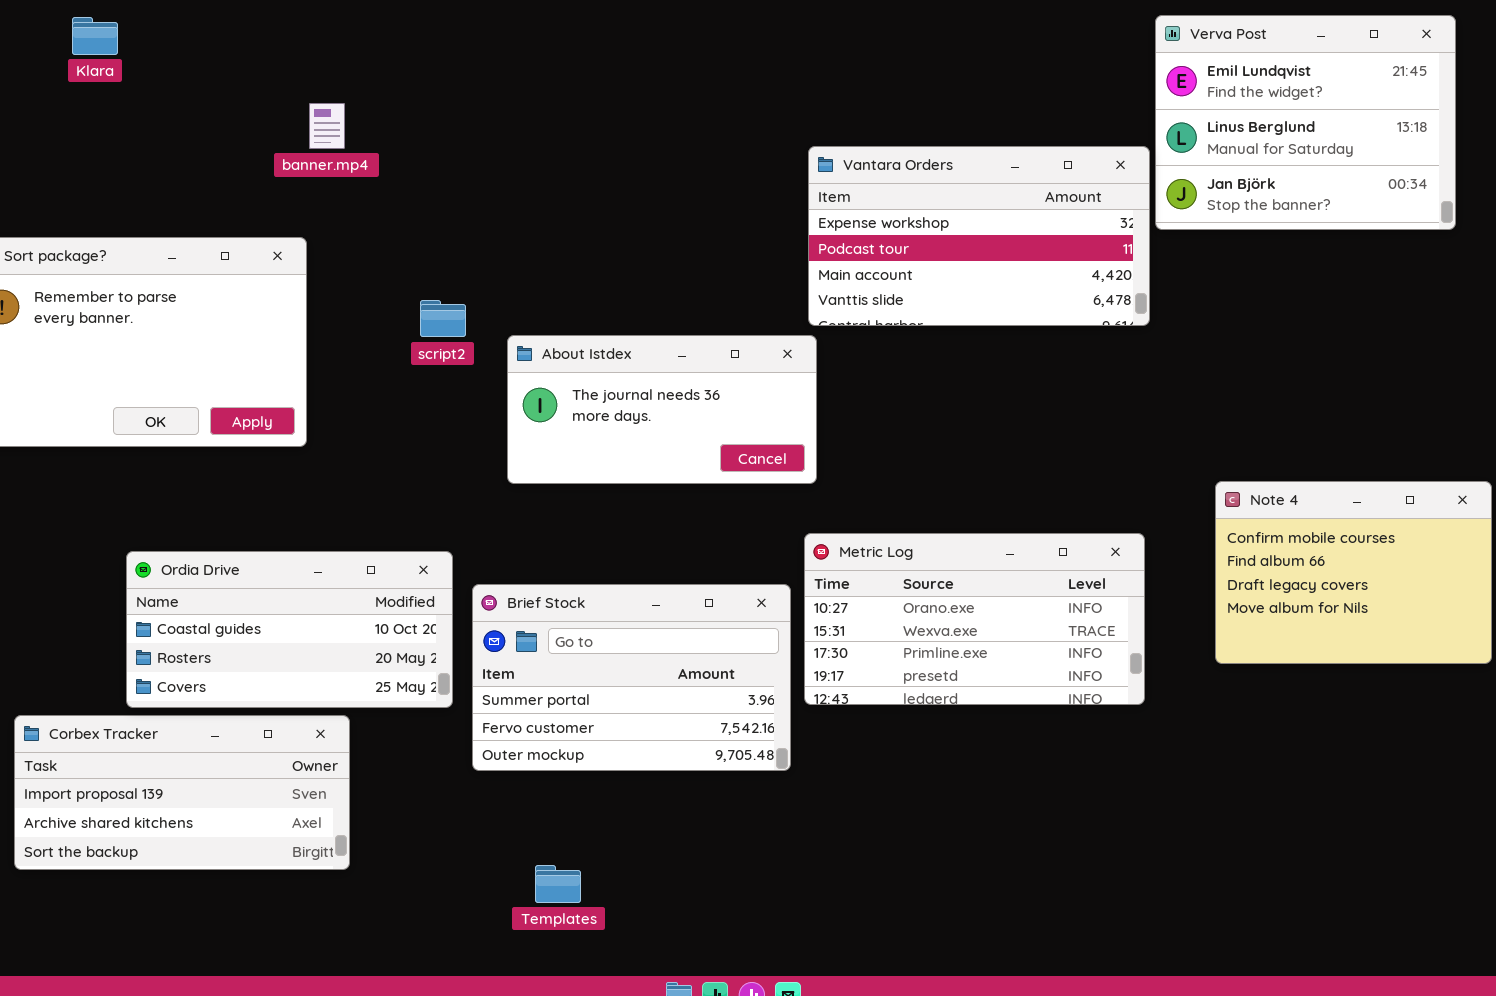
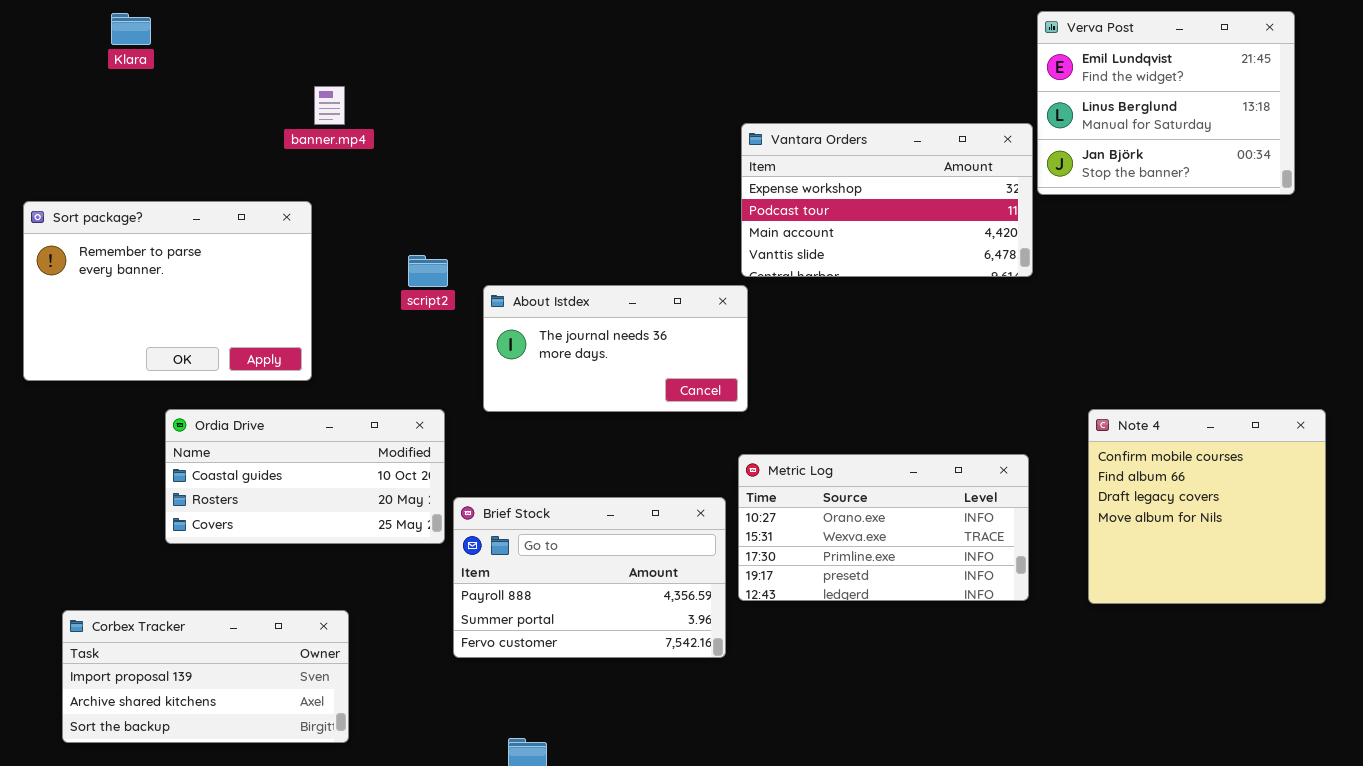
Note 4: [1215,481,1492,664] -> [1088,409,1326,604], resized
Ordia Drive: [126,551,453,708] -> [165,409,445,544], moved
Brief Stock: [472,584,791,771] -> [453,497,726,658], scrolled up 1 row

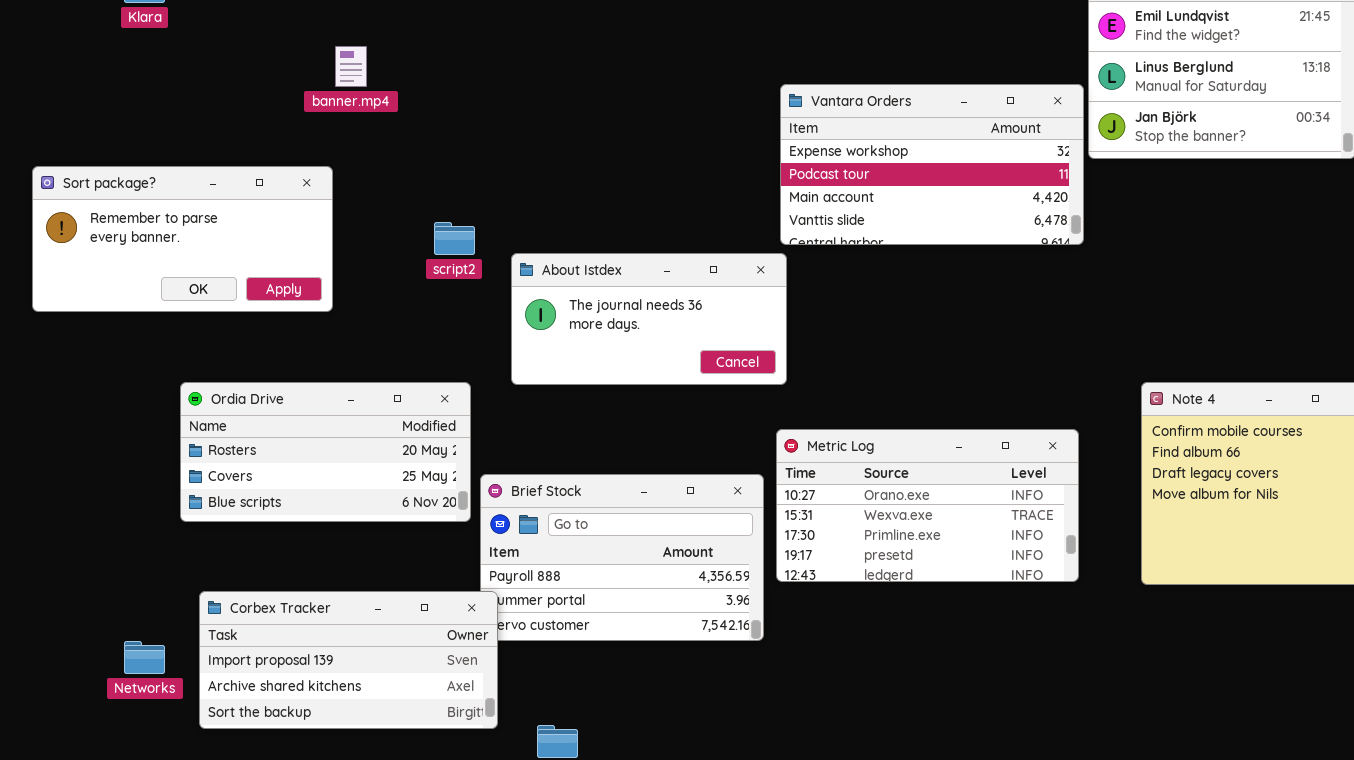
Sort package?: [23,201,312,381] -> [32,166,333,312], resized
Ordia Drive: [165,409,445,544] -> [180,382,471,522], scrolled down 1 row
Corbex Tracker: [62,610,349,743] -> [199,591,498,729], moved

